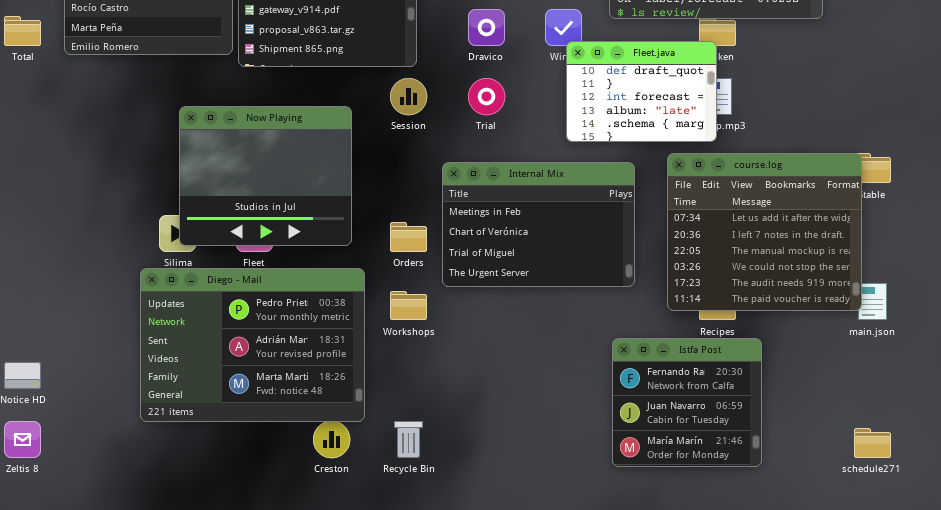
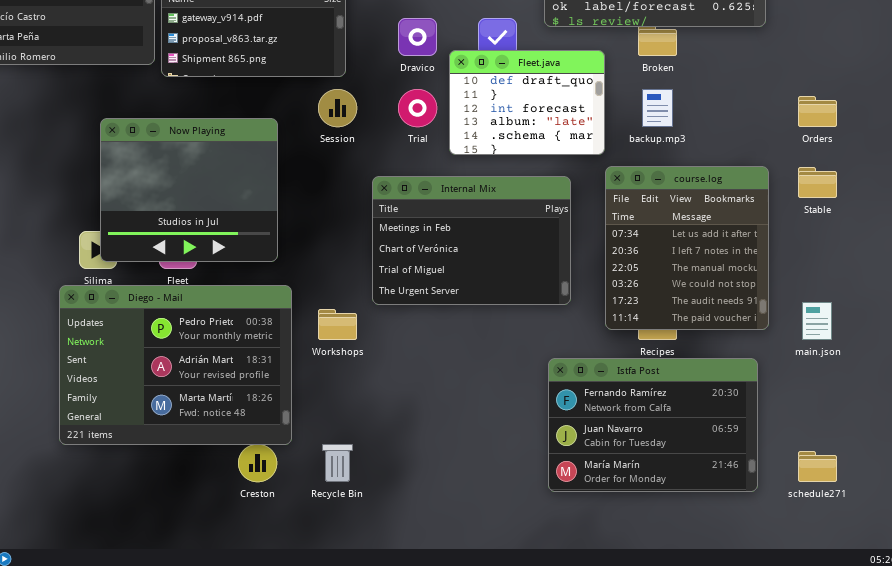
Fleet.java: [566,41,717,142] -> [449,50,605,155], moved
course.log: [667,153,862,311] -> [605,166,769,330], resized
Orders: [390,222,427,252] -> [798,96,837,127], moved
Istfa Post: [612,338,762,467] -> [548,358,758,492], resized

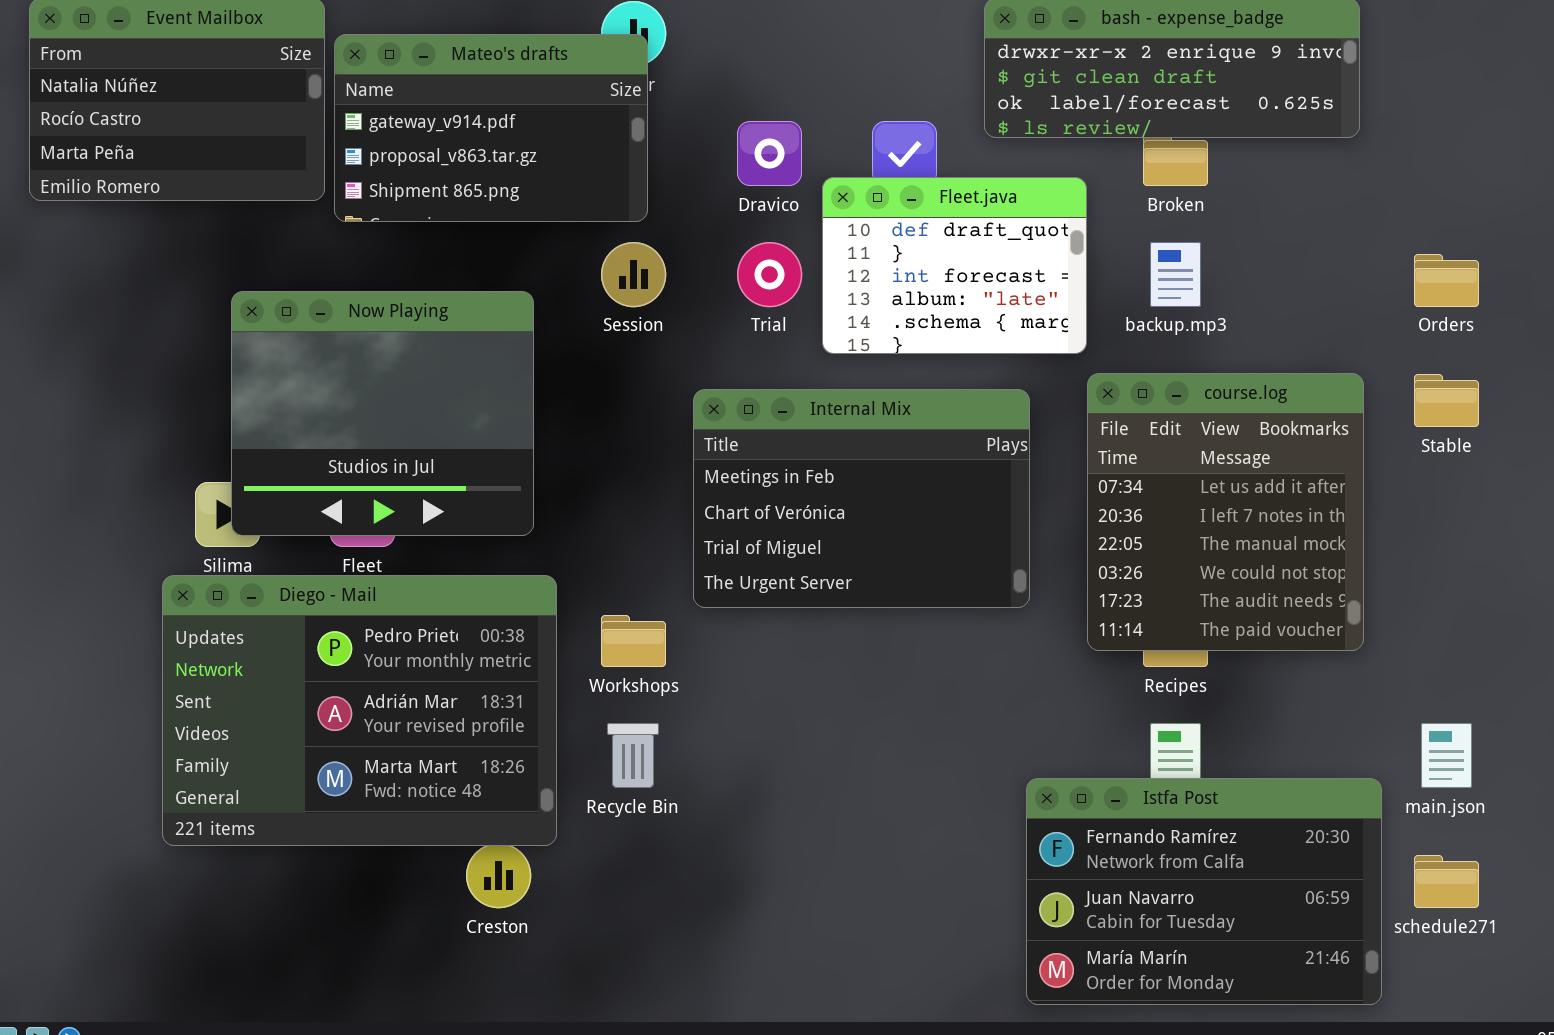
main.json: [802,302,832,340] -> [1421,723,1472,788], moved
Istfa Post: [548,358,758,492] -> [1026,778,1382,1005], moved
Recycle Bin: [322,444,353,482] -> [607,723,659,788], moved

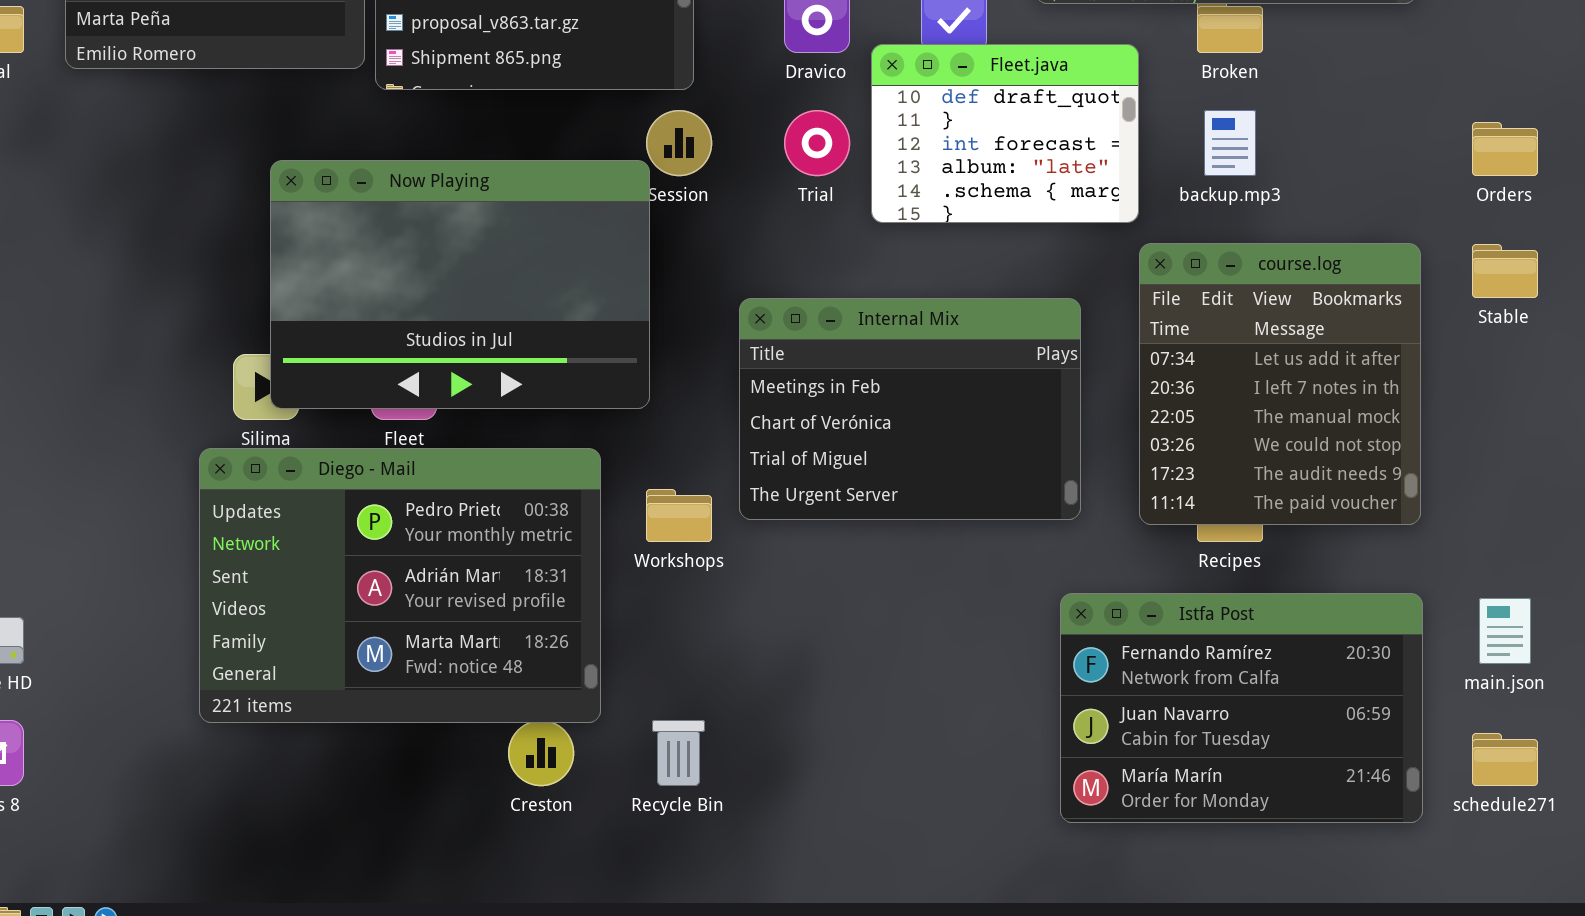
Now Playing: [231,291,534,536] -> [270,160,650,409], resized
Internal Mix: [693,389,1030,608] -> [739,298,1081,520], moved
Recycle Bin: [607,723,659,788] -> [652,720,705,786], moved
Istfa Post: [1026,778,1382,1005] -> [1060,593,1423,823], moved

